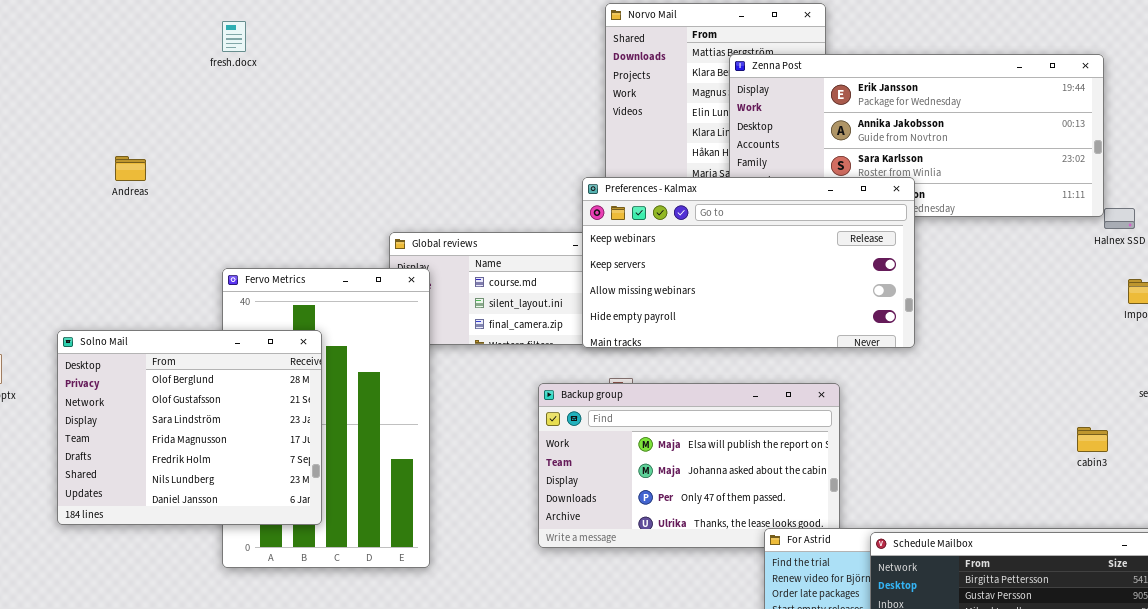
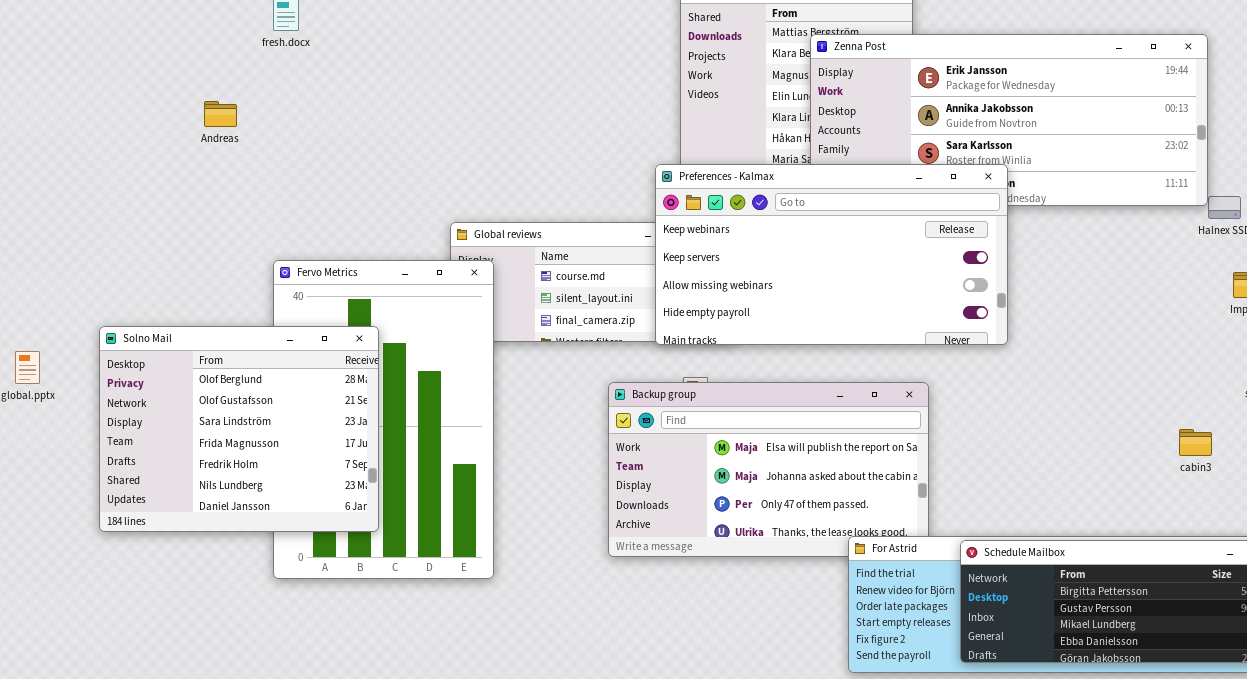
Andreas: [115,156,146,181] -> [204,101,237,127], moved

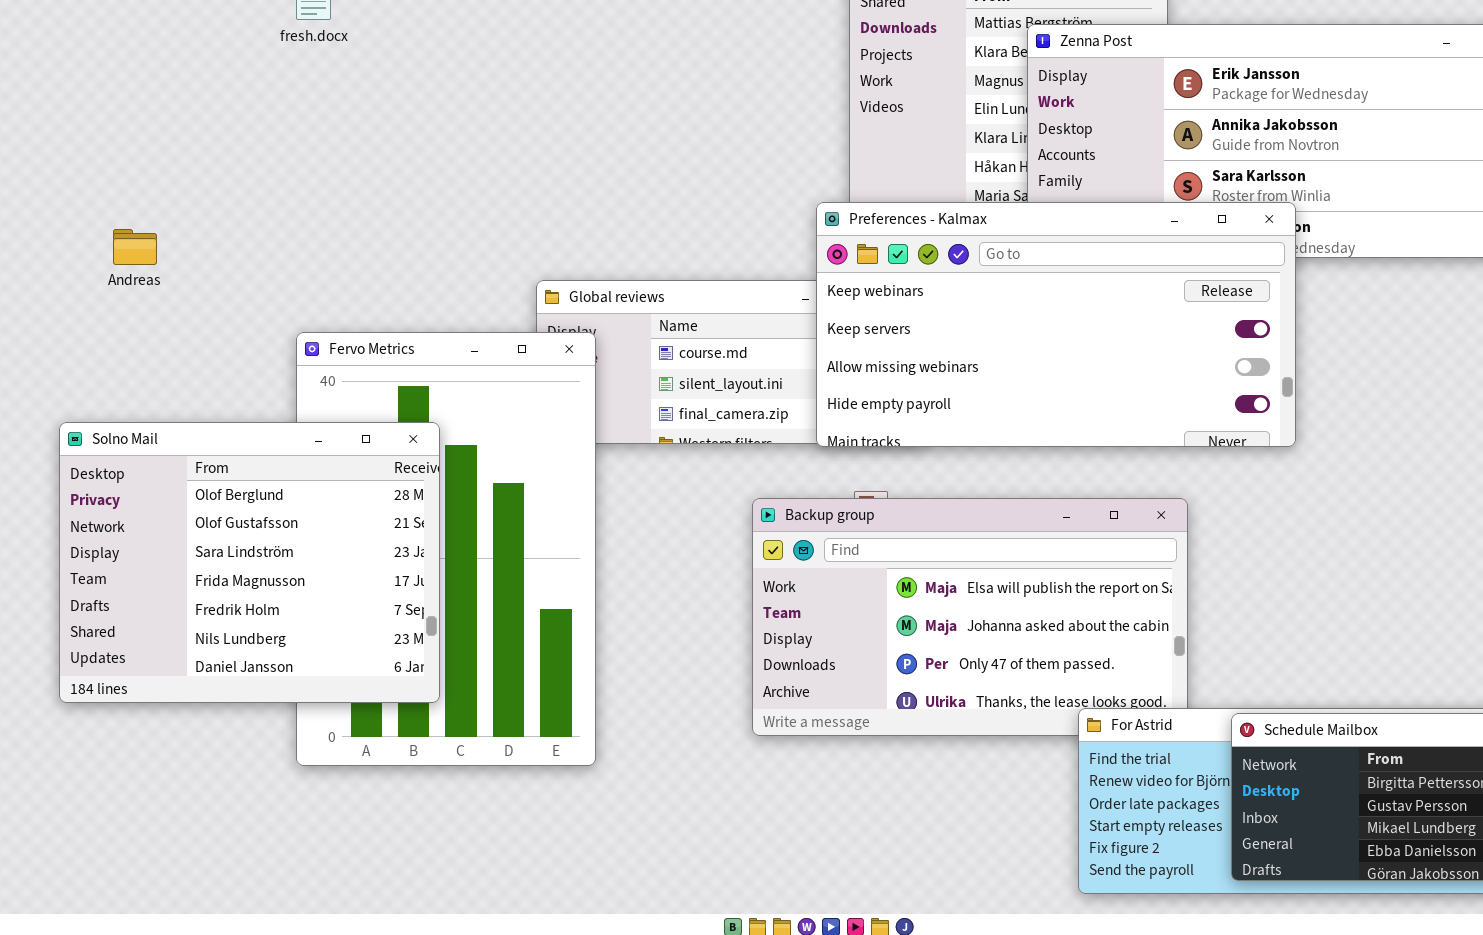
Andreas: [204,101,237,127] -> [113,229,157,265], moved

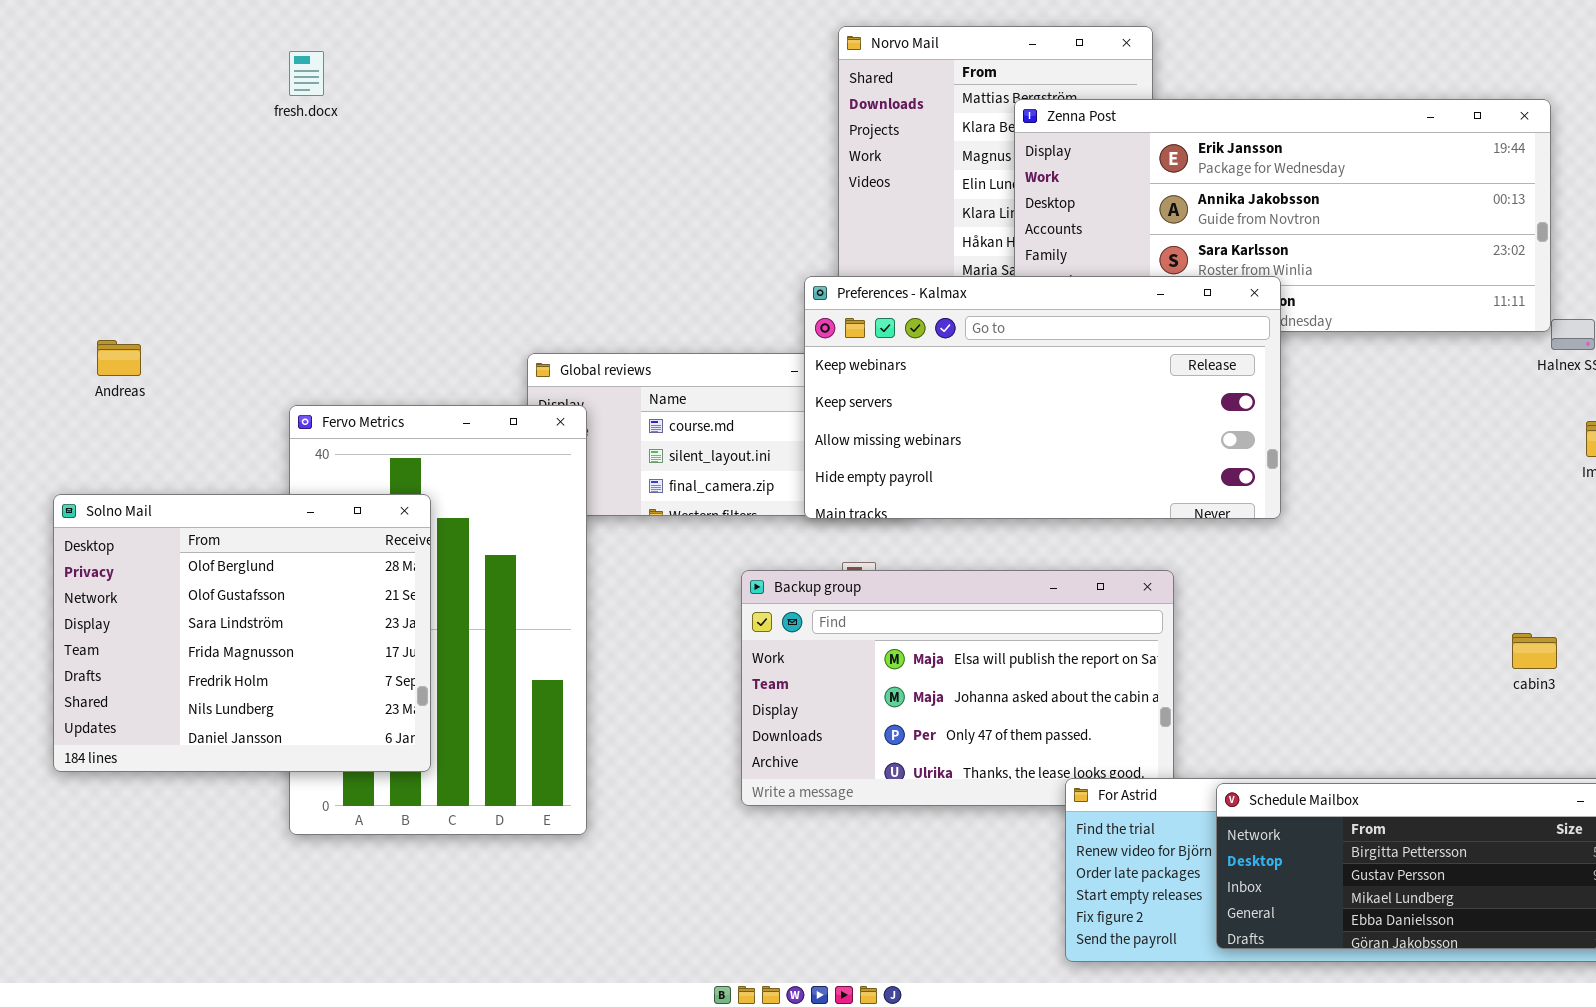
Andreas: [113,229,157,265] -> [97,340,141,376], moved

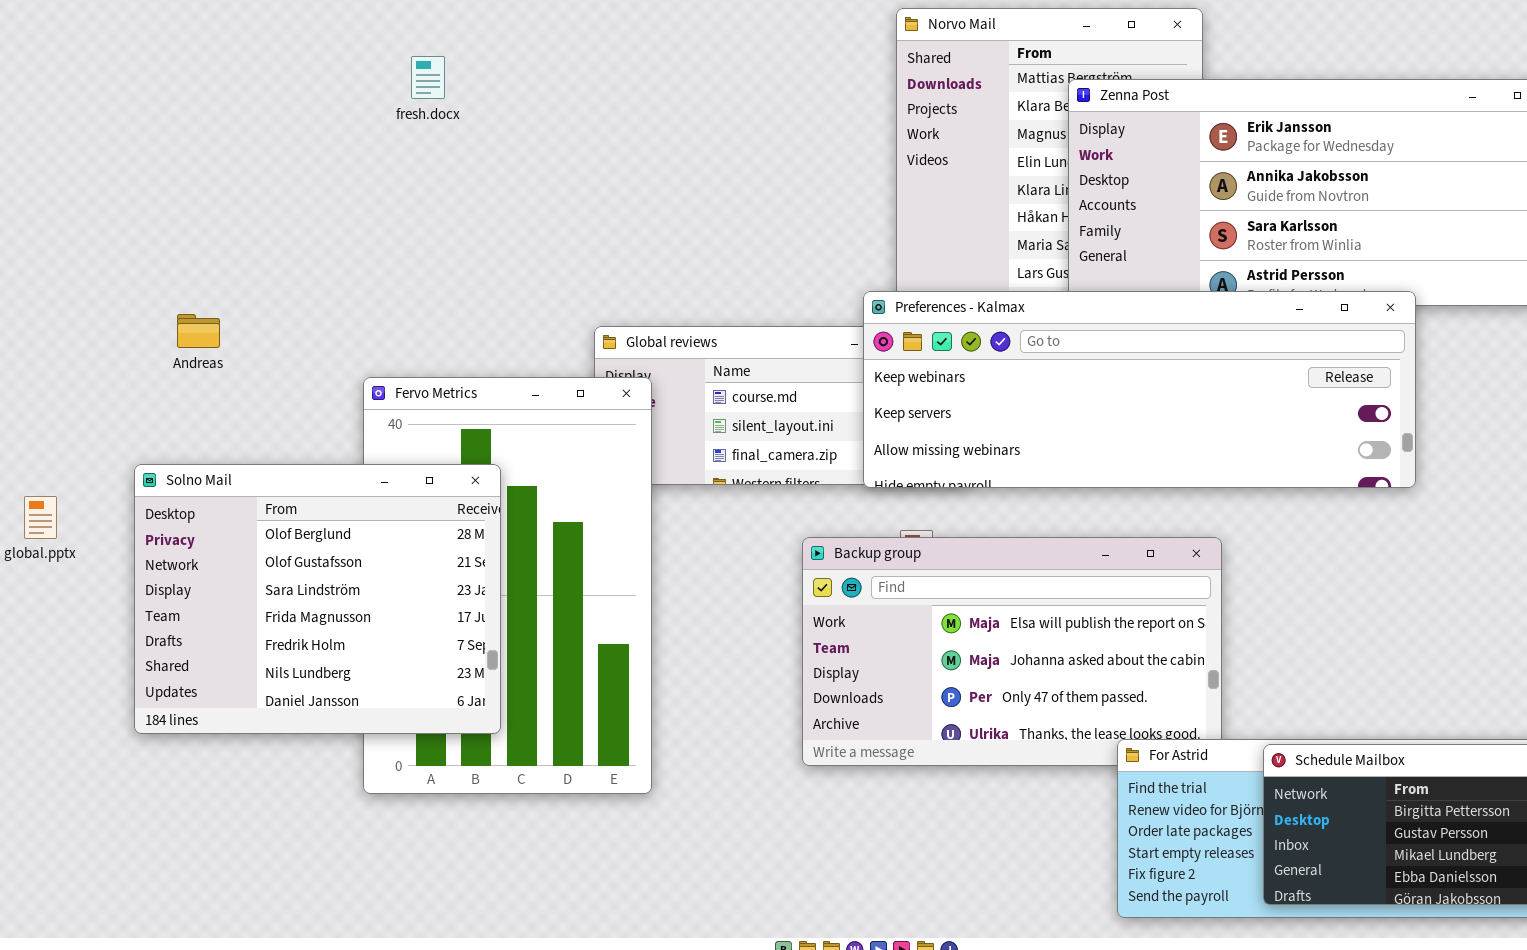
fresh.docx: [289,51,324,96] -> [411,56,445,99], moved
Preferences - Kalmax: [804,276,1281,519] -> [863,291,1416,488], resized

